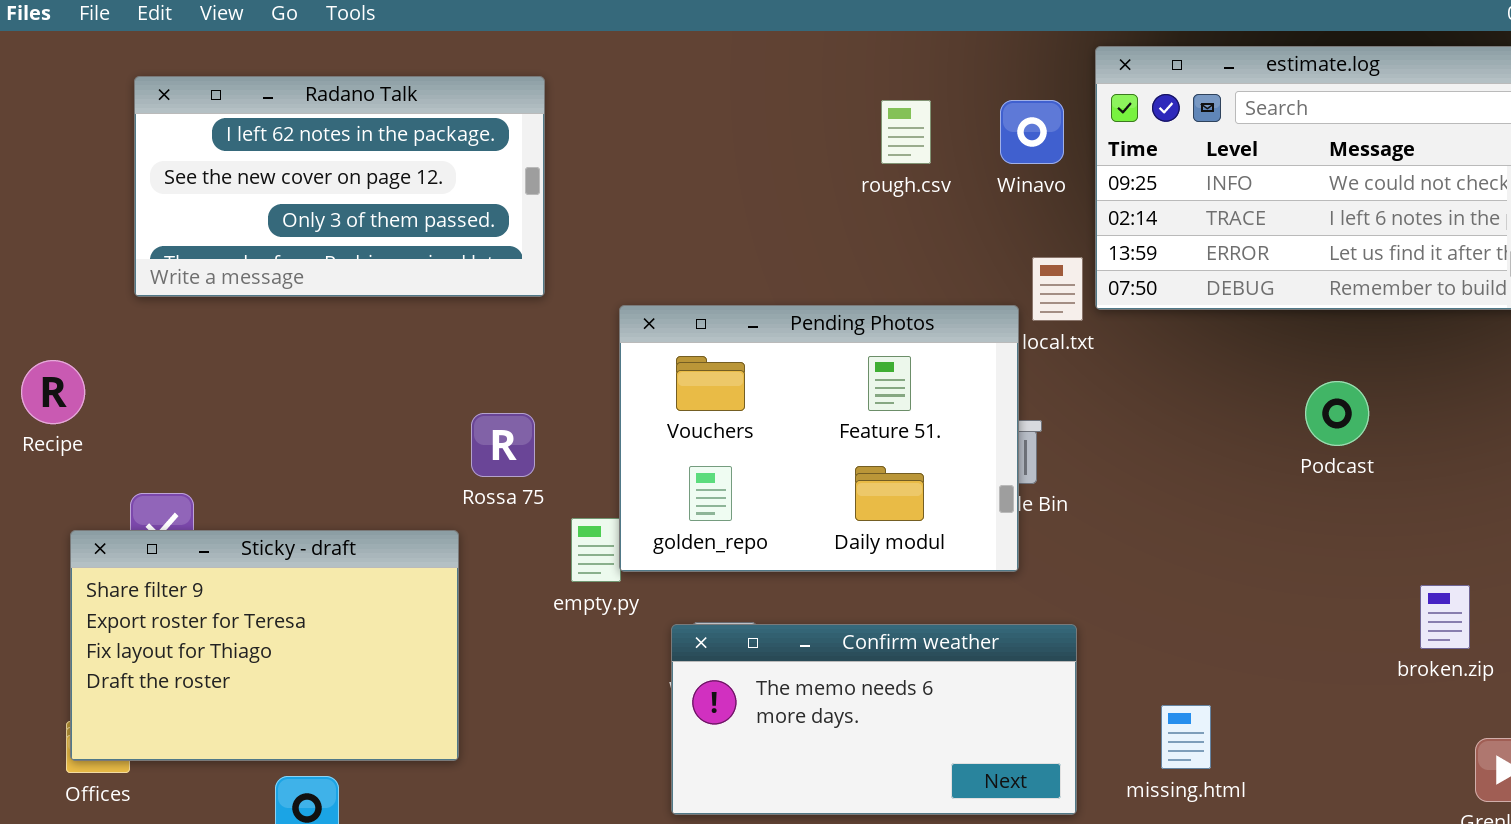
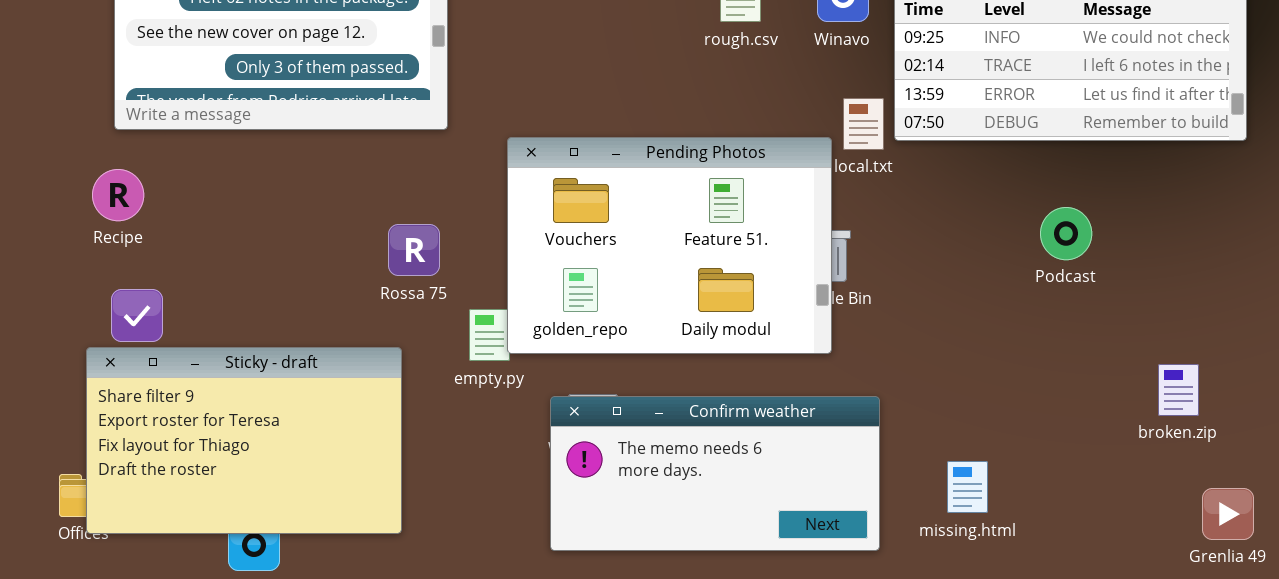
Recipe: [21,360,85,424] -> [92,169,144,221], moved
Podcast: [1305,381,1369,446] -> [1040,207,1092,260], moved
Sticky - draft: [70,530,459,761] -> [86,347,402,534], moved

